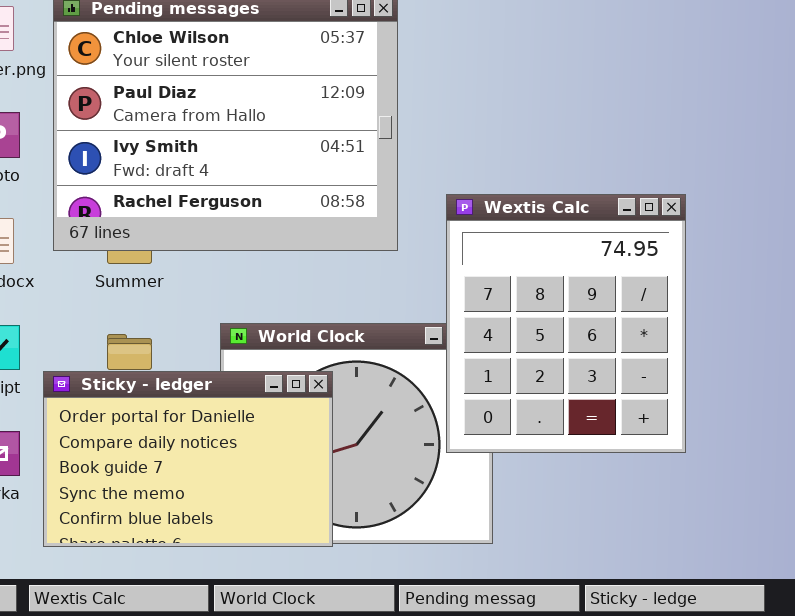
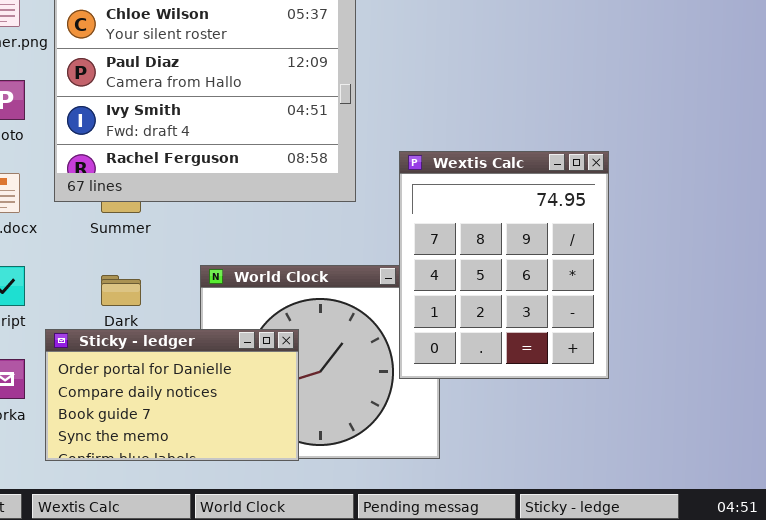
Sticky - ledger: [43,371,333,547] -> [45,329,299,461], resized

